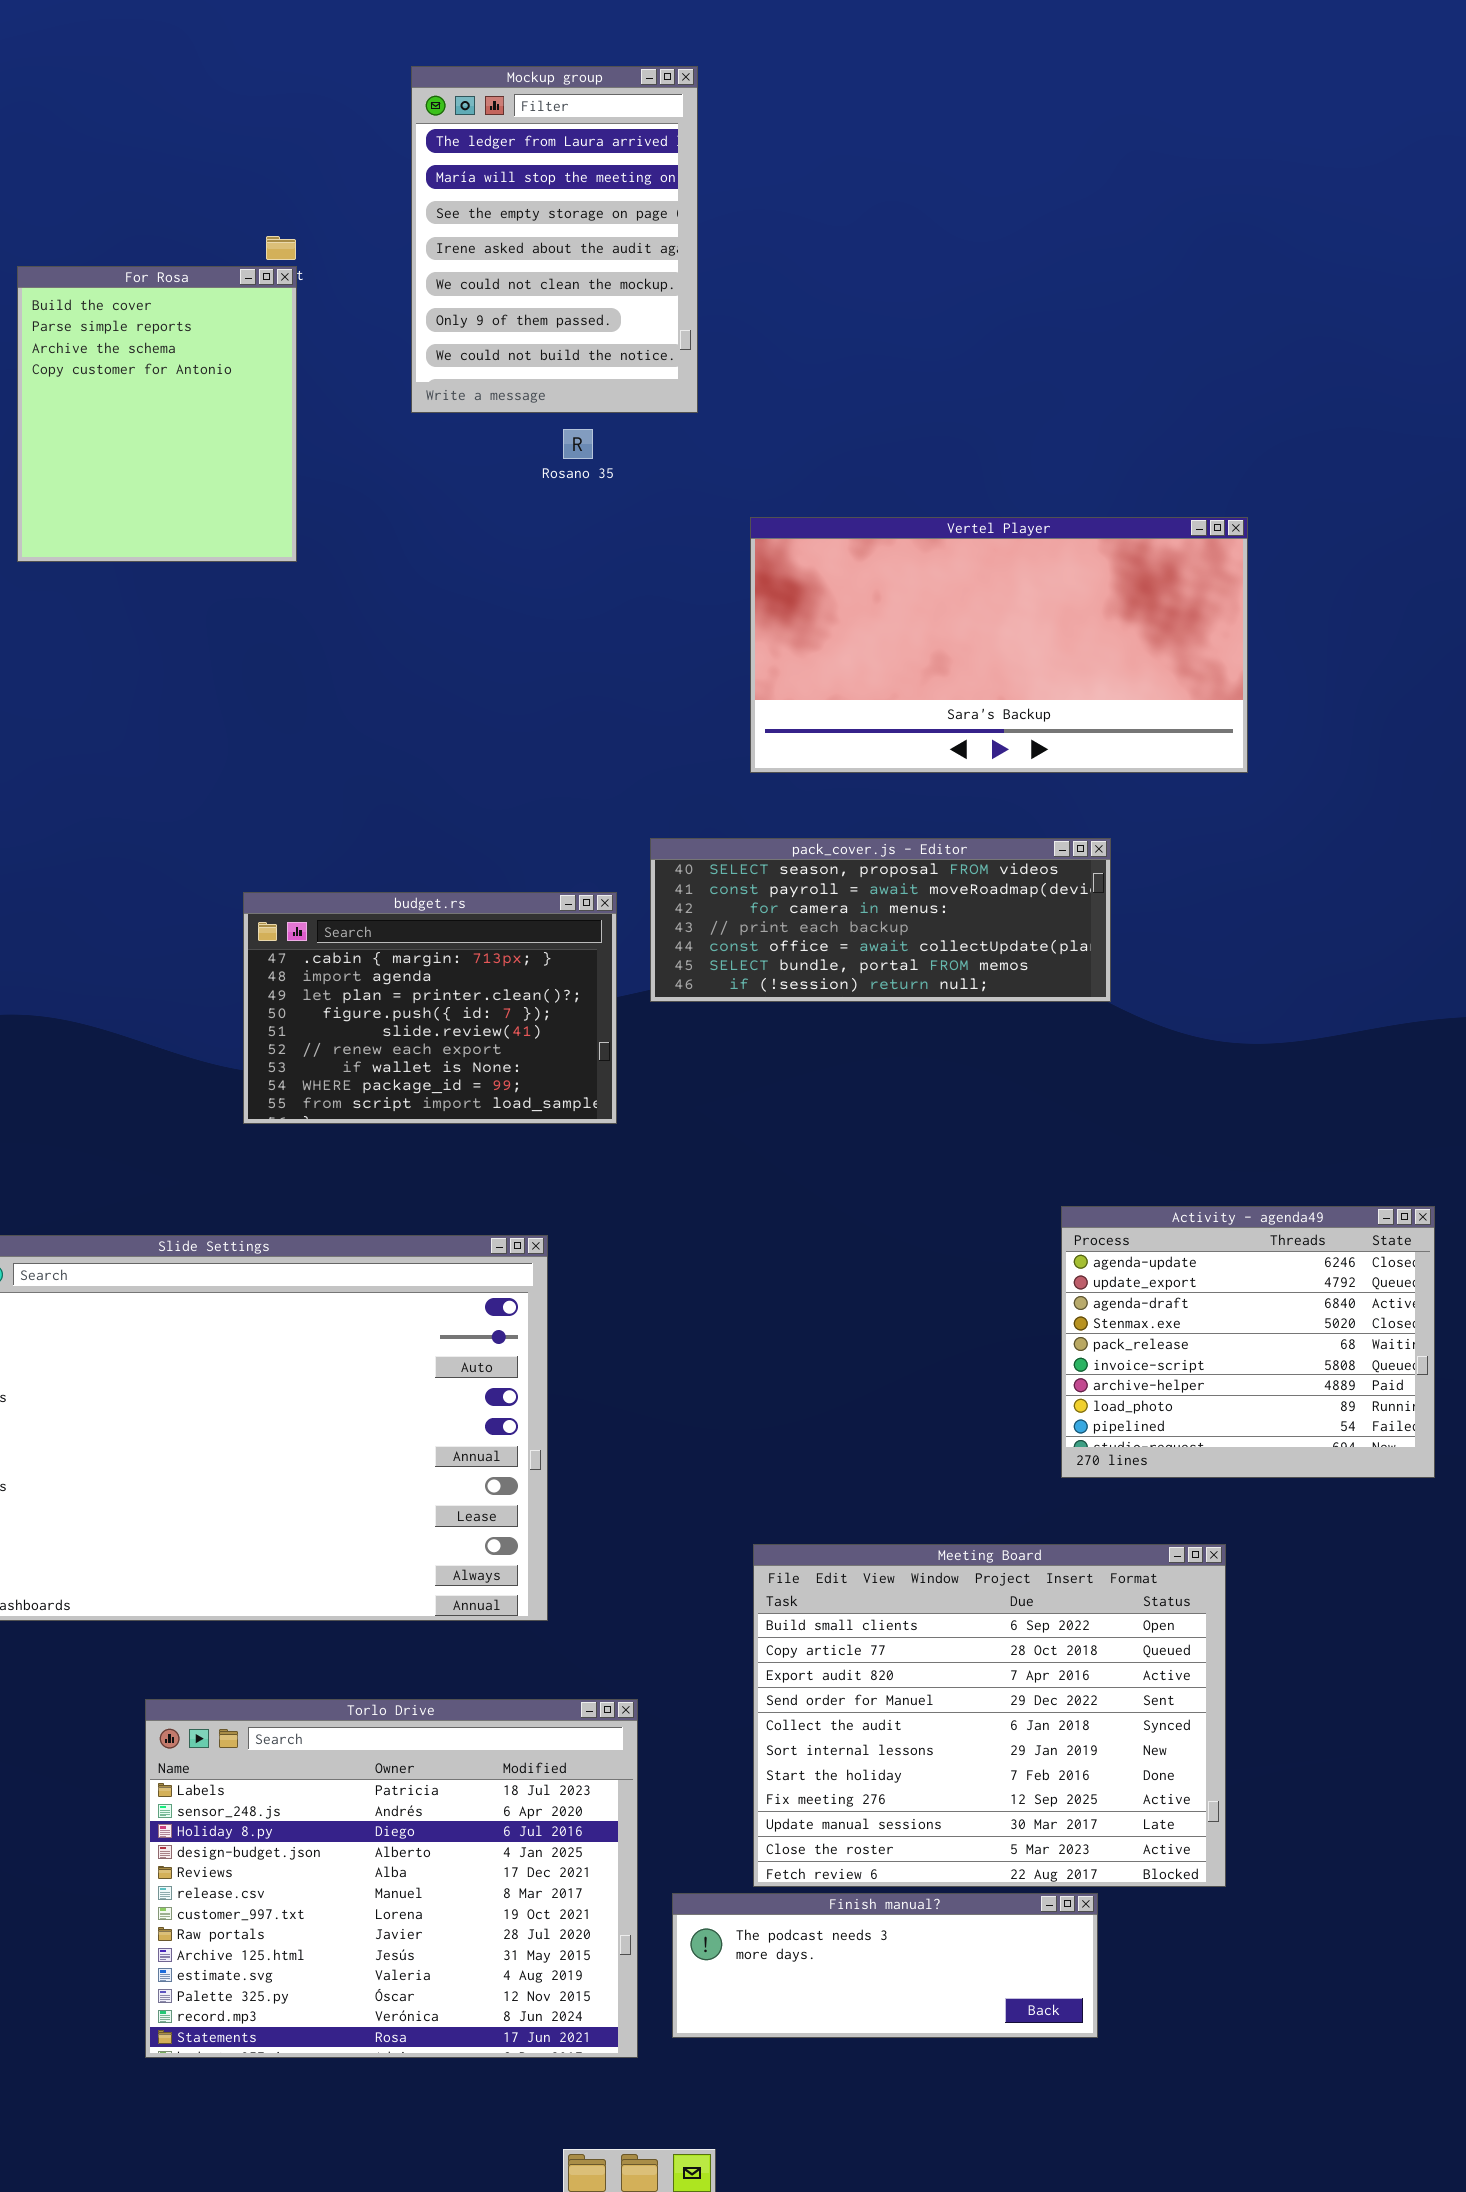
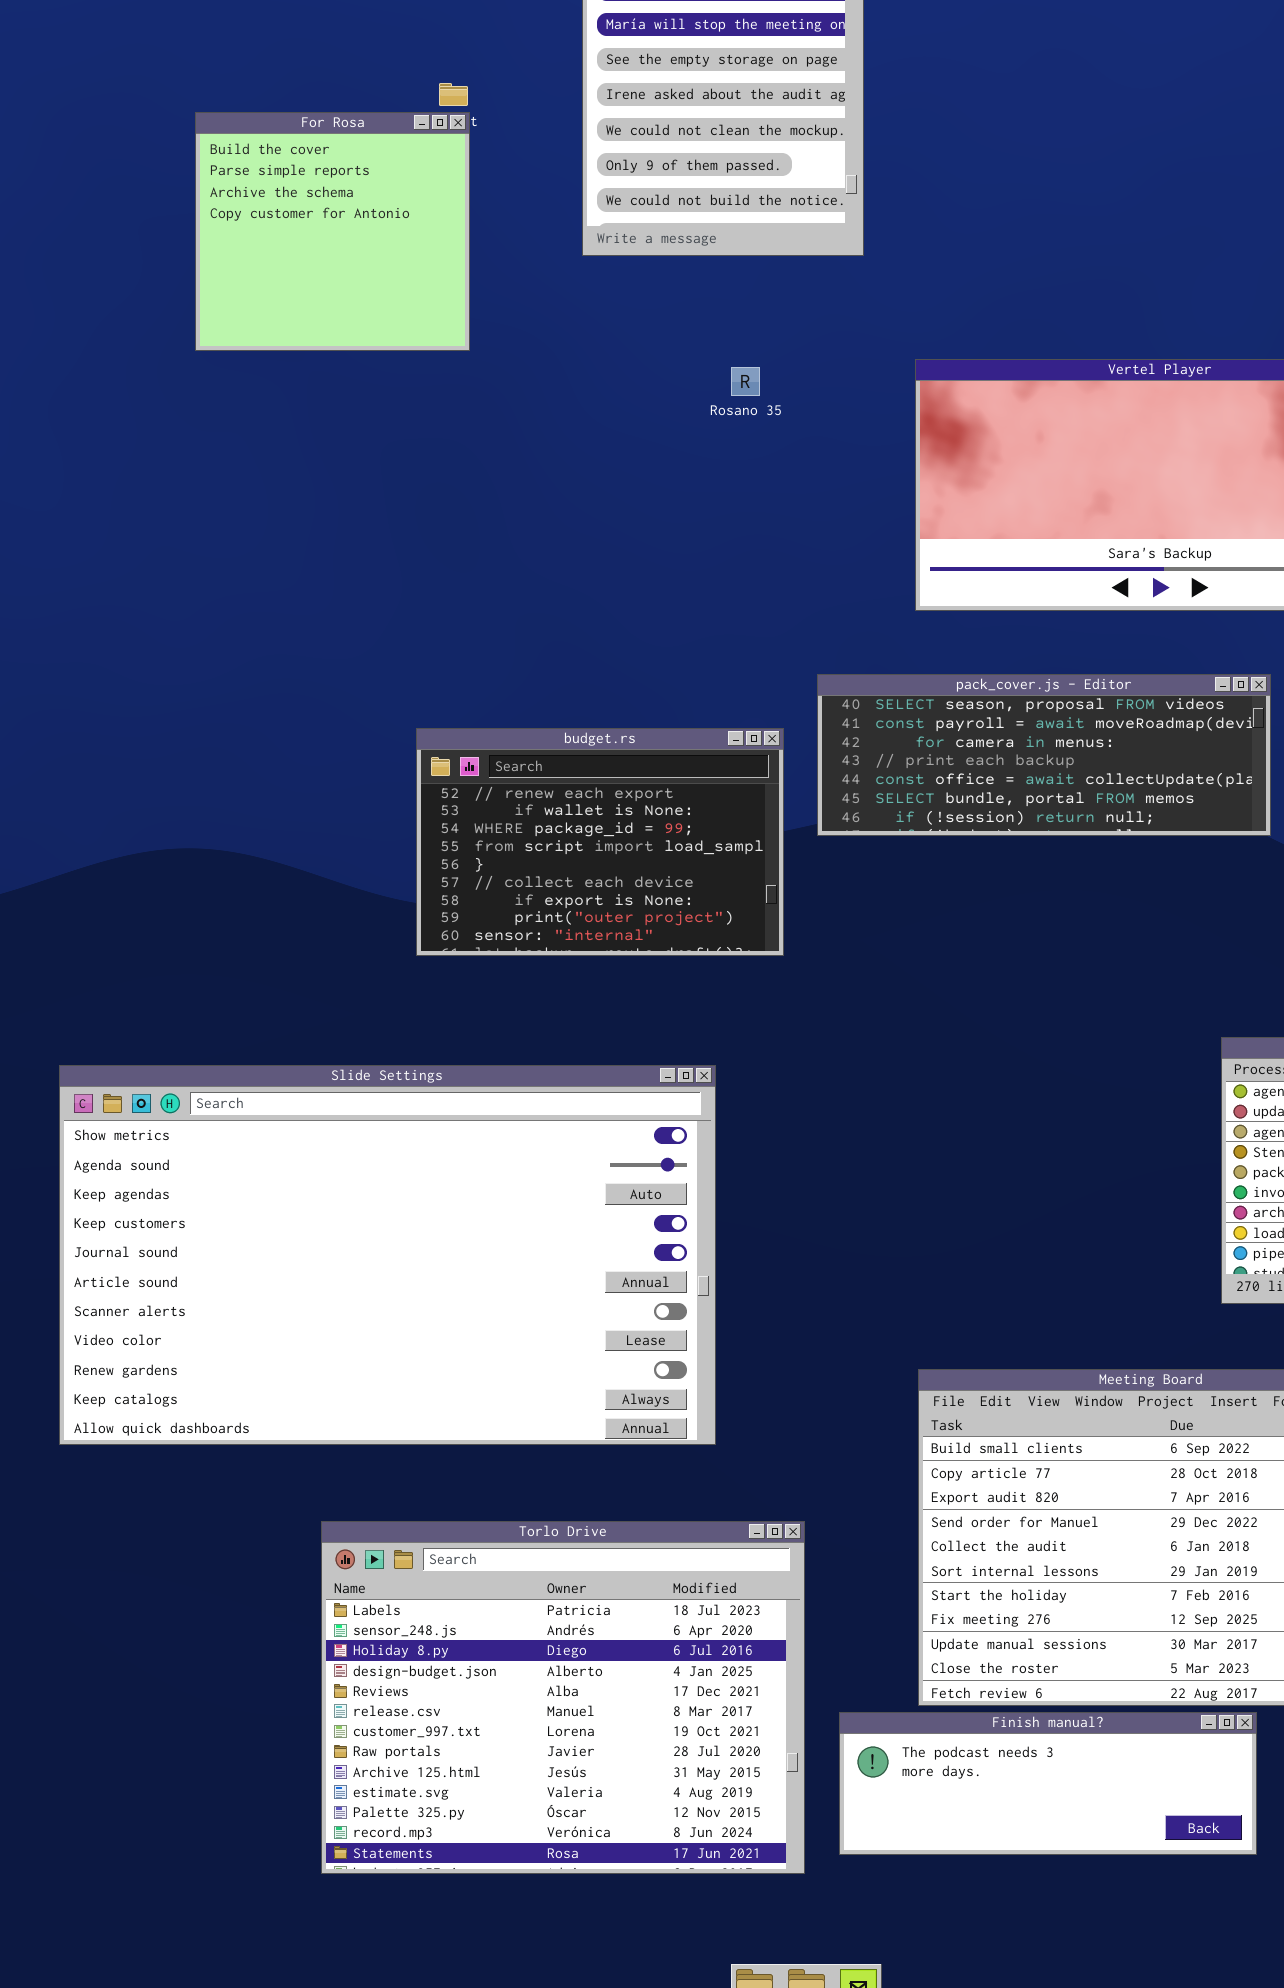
For Rosa: [17,266,297,562] -> [195,112,470,351], resized
Rosano 35: [563,429,593,459] -> [731,367,760,396], moved
budget.rs: [243,892,617,1124] -> [416,728,784,956], scrolled down 5 rows

